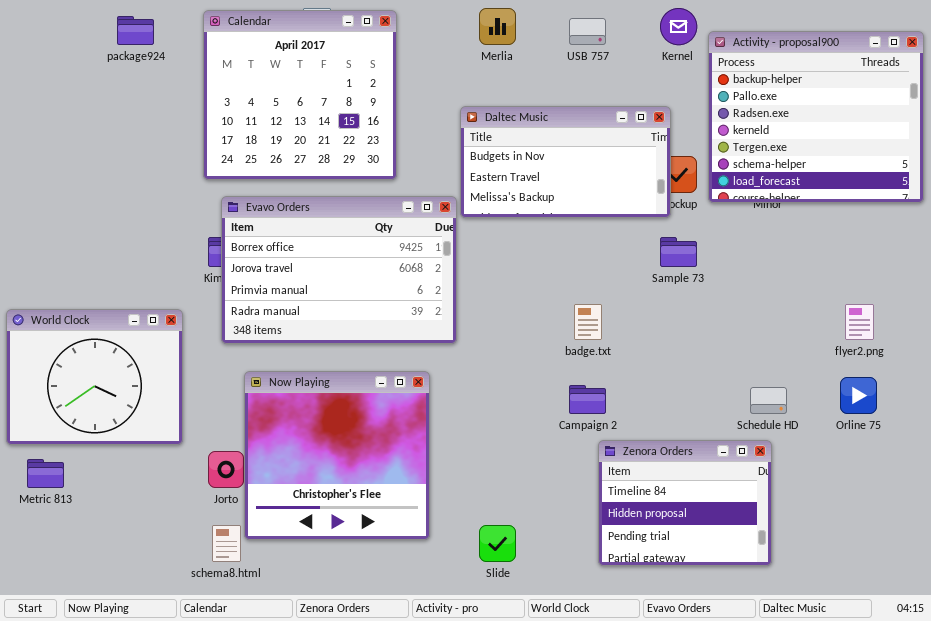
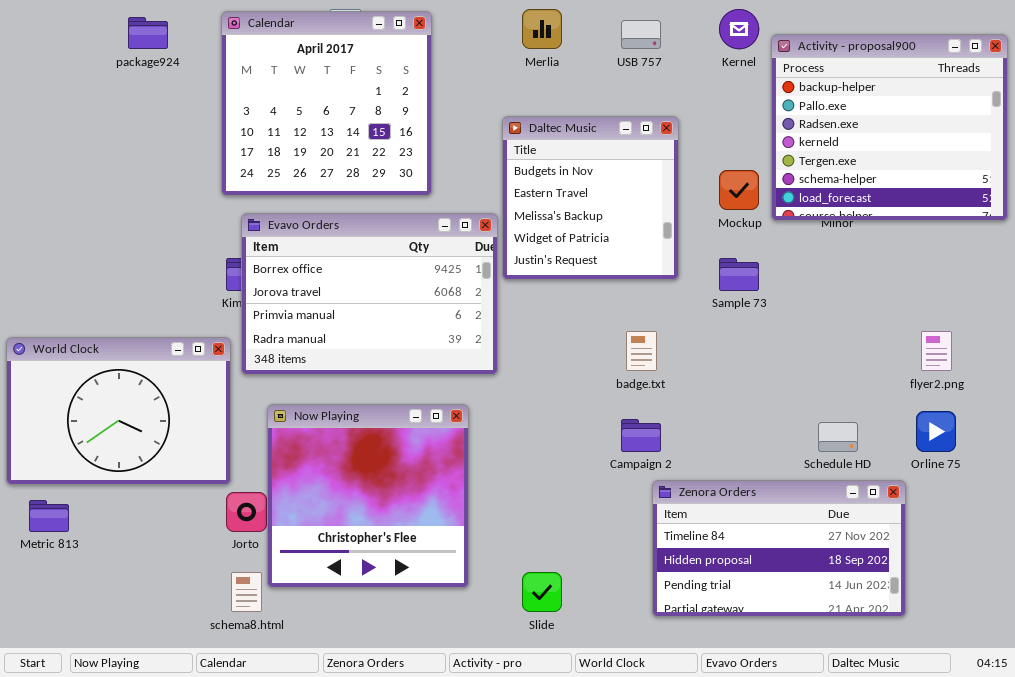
Daltec Music: [460,106,671,218] -> [502,116,679,280], resized
World Clock: [6,309,183,445] -> [6,337,231,485], resized
Zenora Orders: [598,440,772,566] -> [652,480,906,617], resized

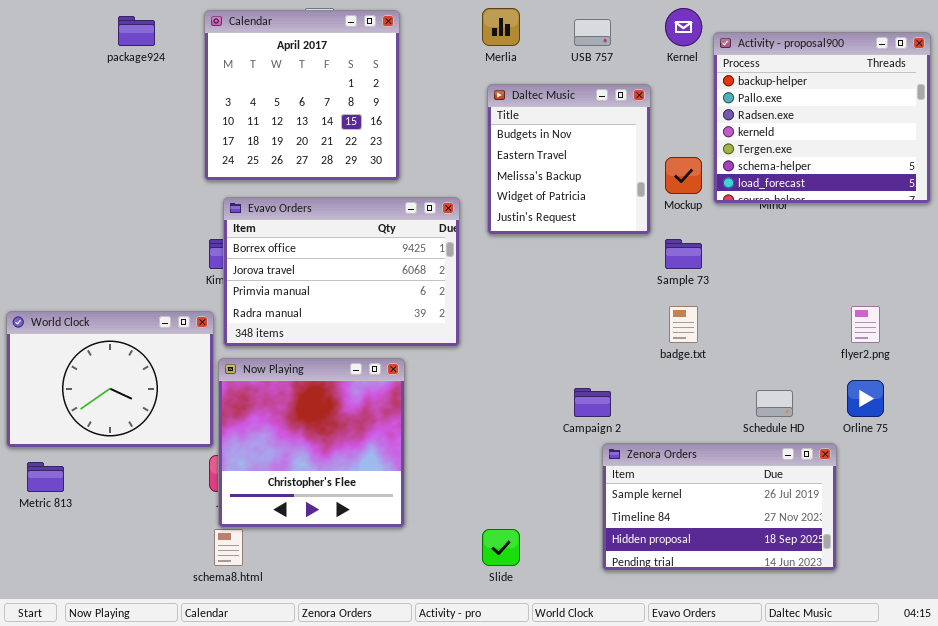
Daltec Music: [502,116,679,280] -> [487,84,651,235], moved
badge.txt: [626,331,657,371] -> [669,306,698,343], moved
Now Playing: [267,404,469,588] -> [218,358,405,528], moved
Zenora Orders: [652,480,906,617] -> [602,443,837,571], scrolled up 1 row

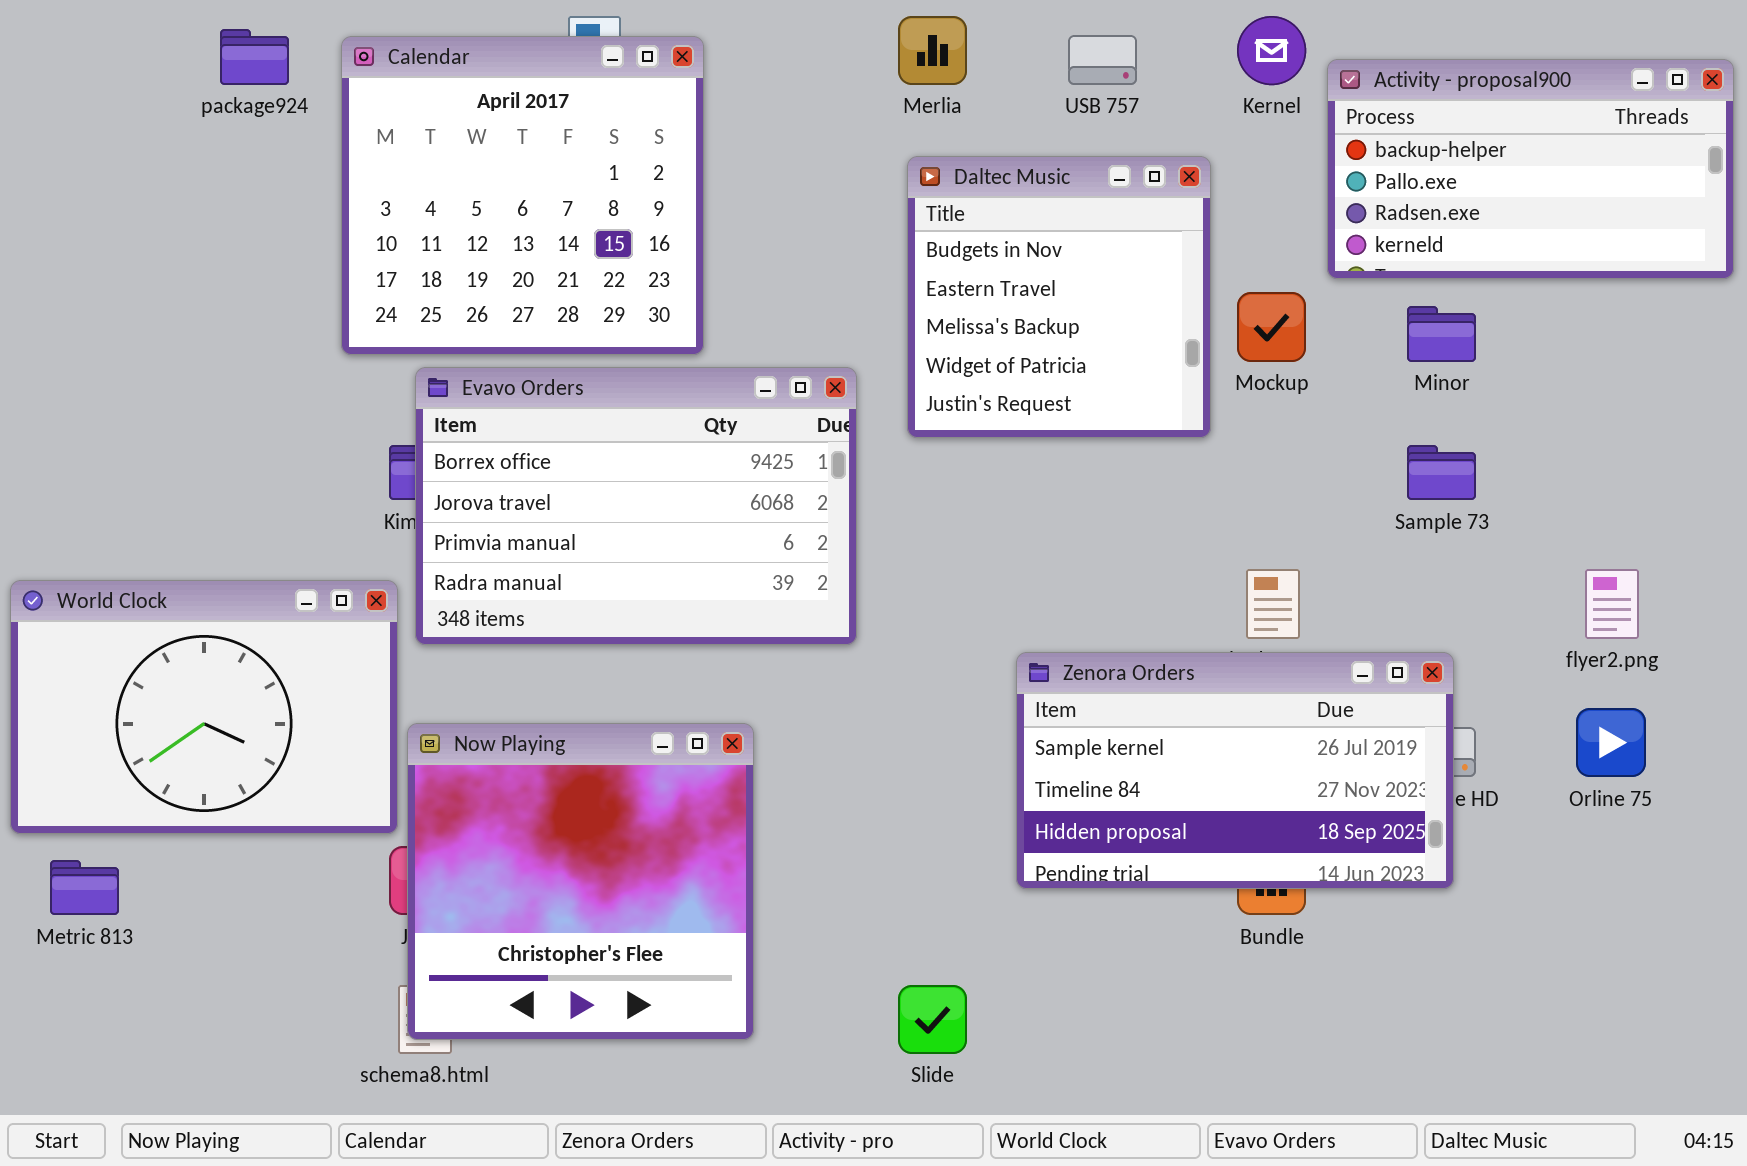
Calendar: [204,10,400,181] -> [341,36,704,355], moved
Activity - proposal900: [713,32,931,204] -> [1327,59,1734,279], resized
Sample 73: [665,239,702,269] -> [1407,445,1476,500], moved
Now Playing: [218,358,405,528] -> [407,723,754,1040], moved
Zenora Orders: [602,443,837,571] -> [1016,652,1454,889], moved

